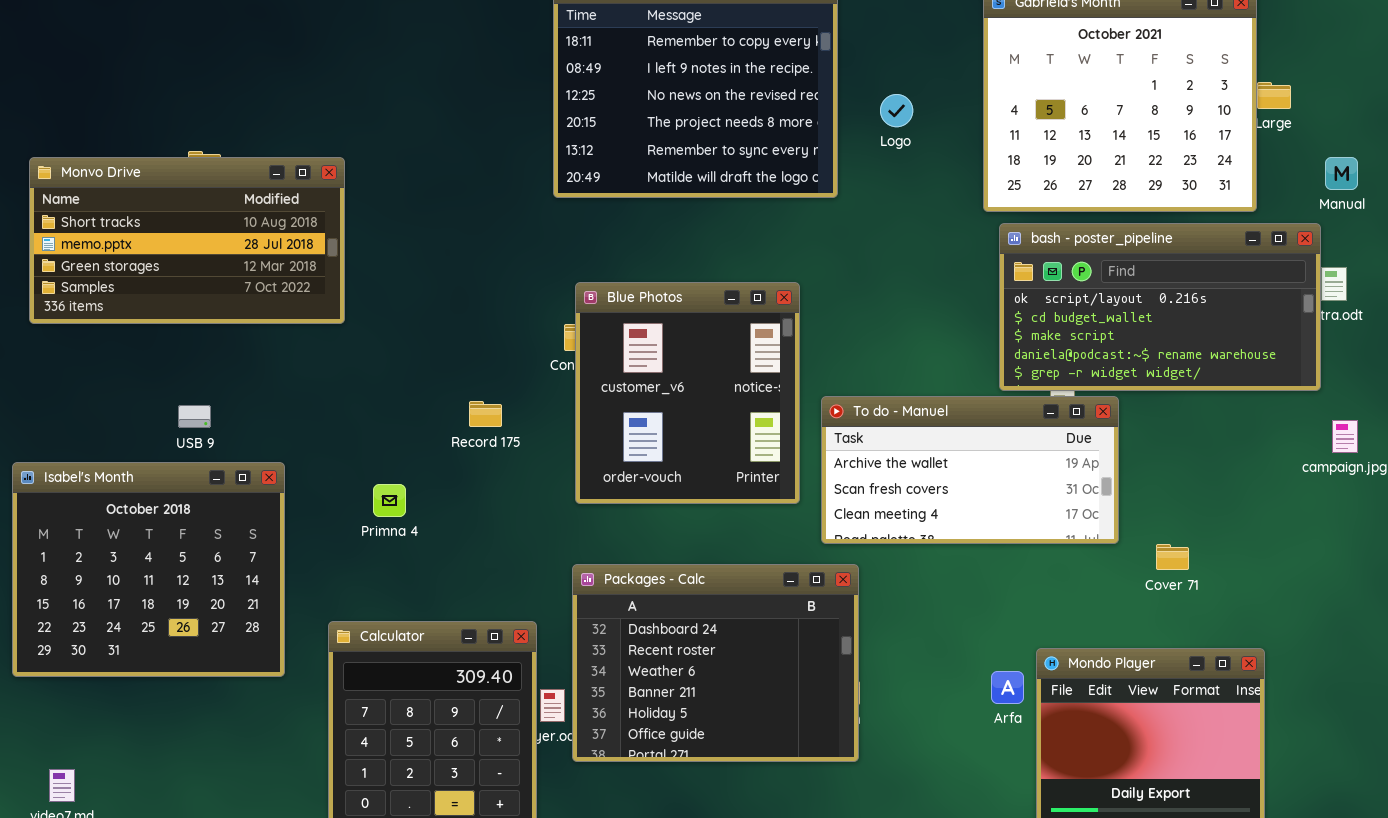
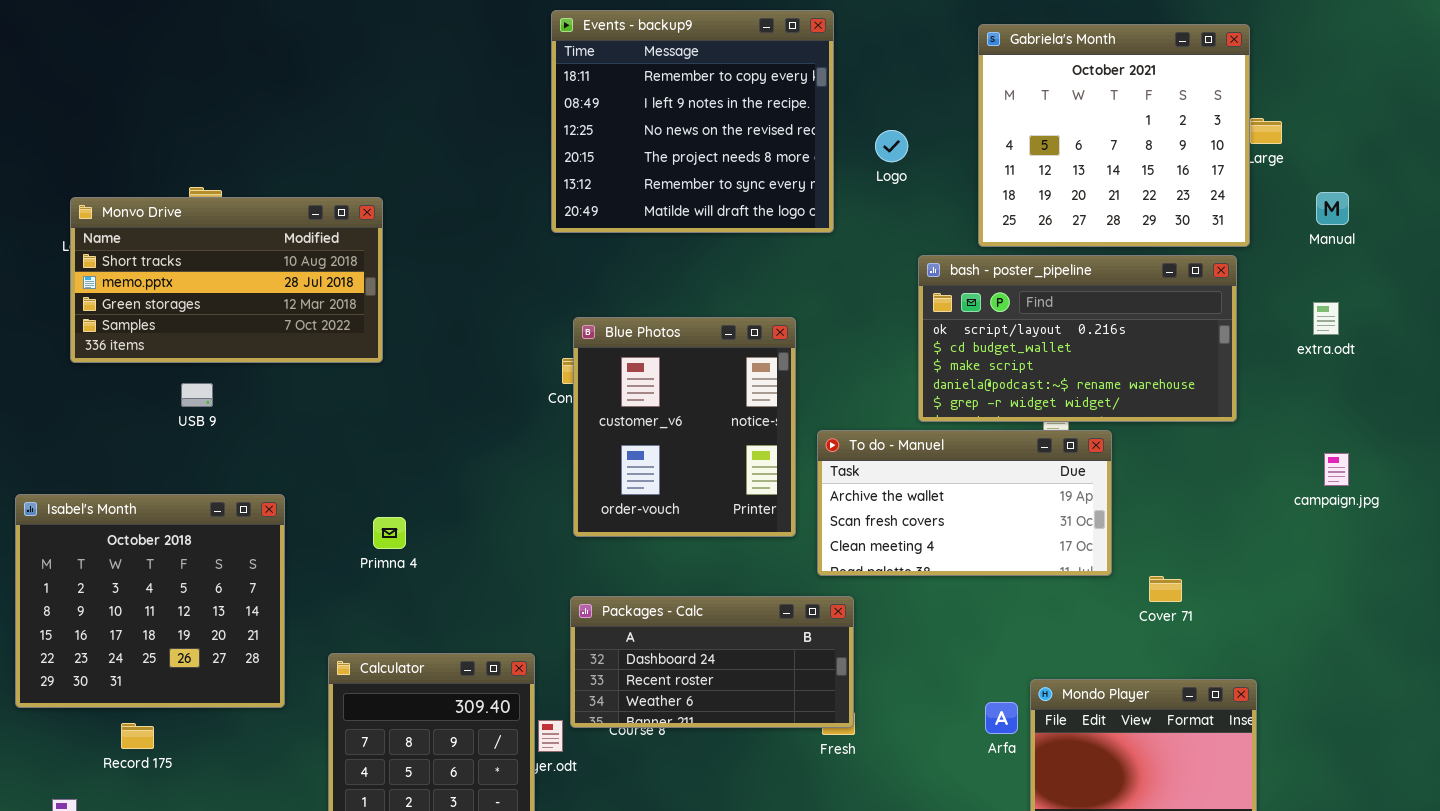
Monvo Drive: [29,157,345,324] -> [70,197,383,363], moved
bash - poster_pipeline: [999,223,1321,391] -> [918,255,1237,422], moved
Record 175: [469,401,502,427] -> [121,723,154,749], moved
USB 9: [178,405,211,428] -> [181,383,213,407], moved
Packages - Calc: [572,564,859,762] -> [570,596,854,728], resized

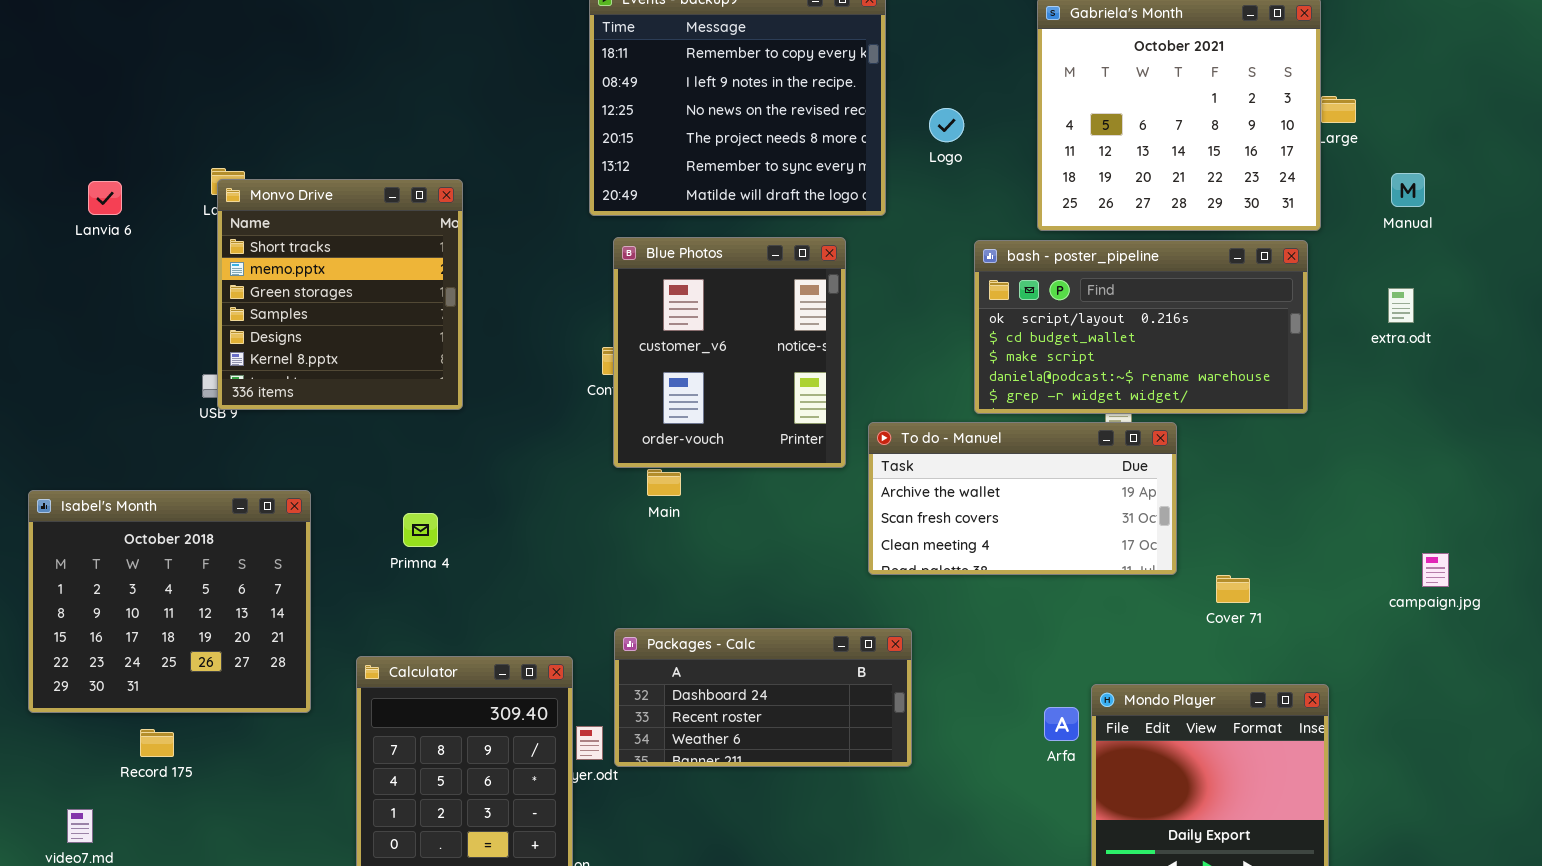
Monvo Drive: [70,197,383,363] -> [217,179,463,410], moved, resized
Blue Photos: [573,317,796,537] -> [613,237,846,468], moved
campaign.jpg: [1324,453,1349,486] -> [1422,553,1449,587], moved
Packages - Calc: [570,596,854,728] -> [614,628,912,767], moved

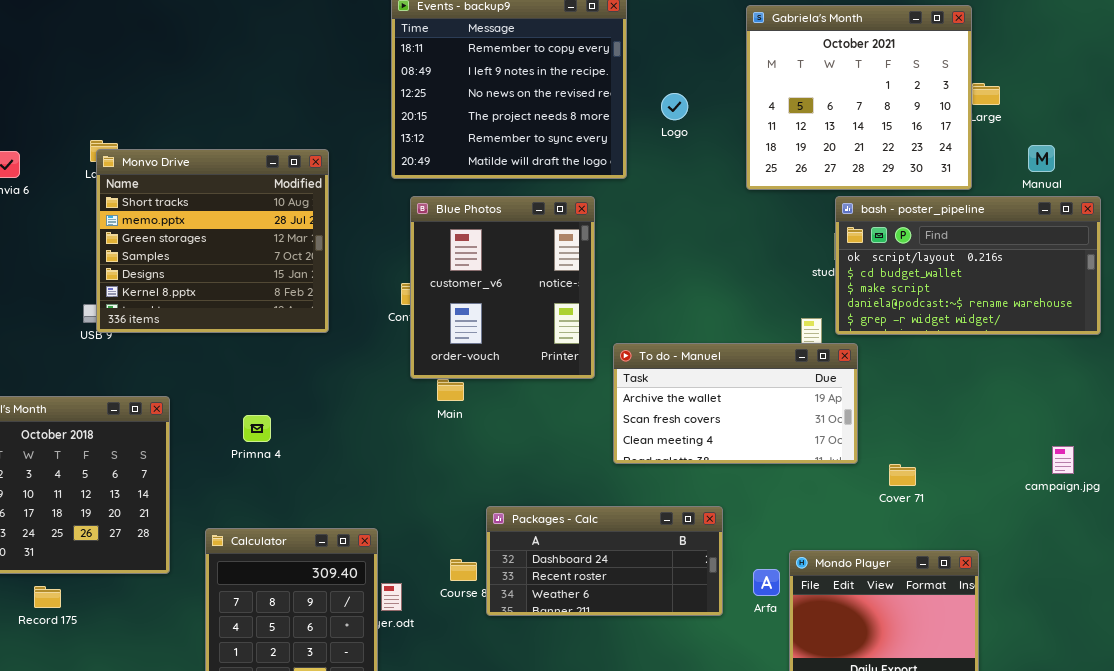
Monvo Drive: [217,179,463,410] -> [96,149,329,333], resized
bash - poster_pipeline: [974,240,1308,414] -> [835,196,1101,335], moved
Packages - Calc: [614,628,912,767] -> [486,506,723,616], moved

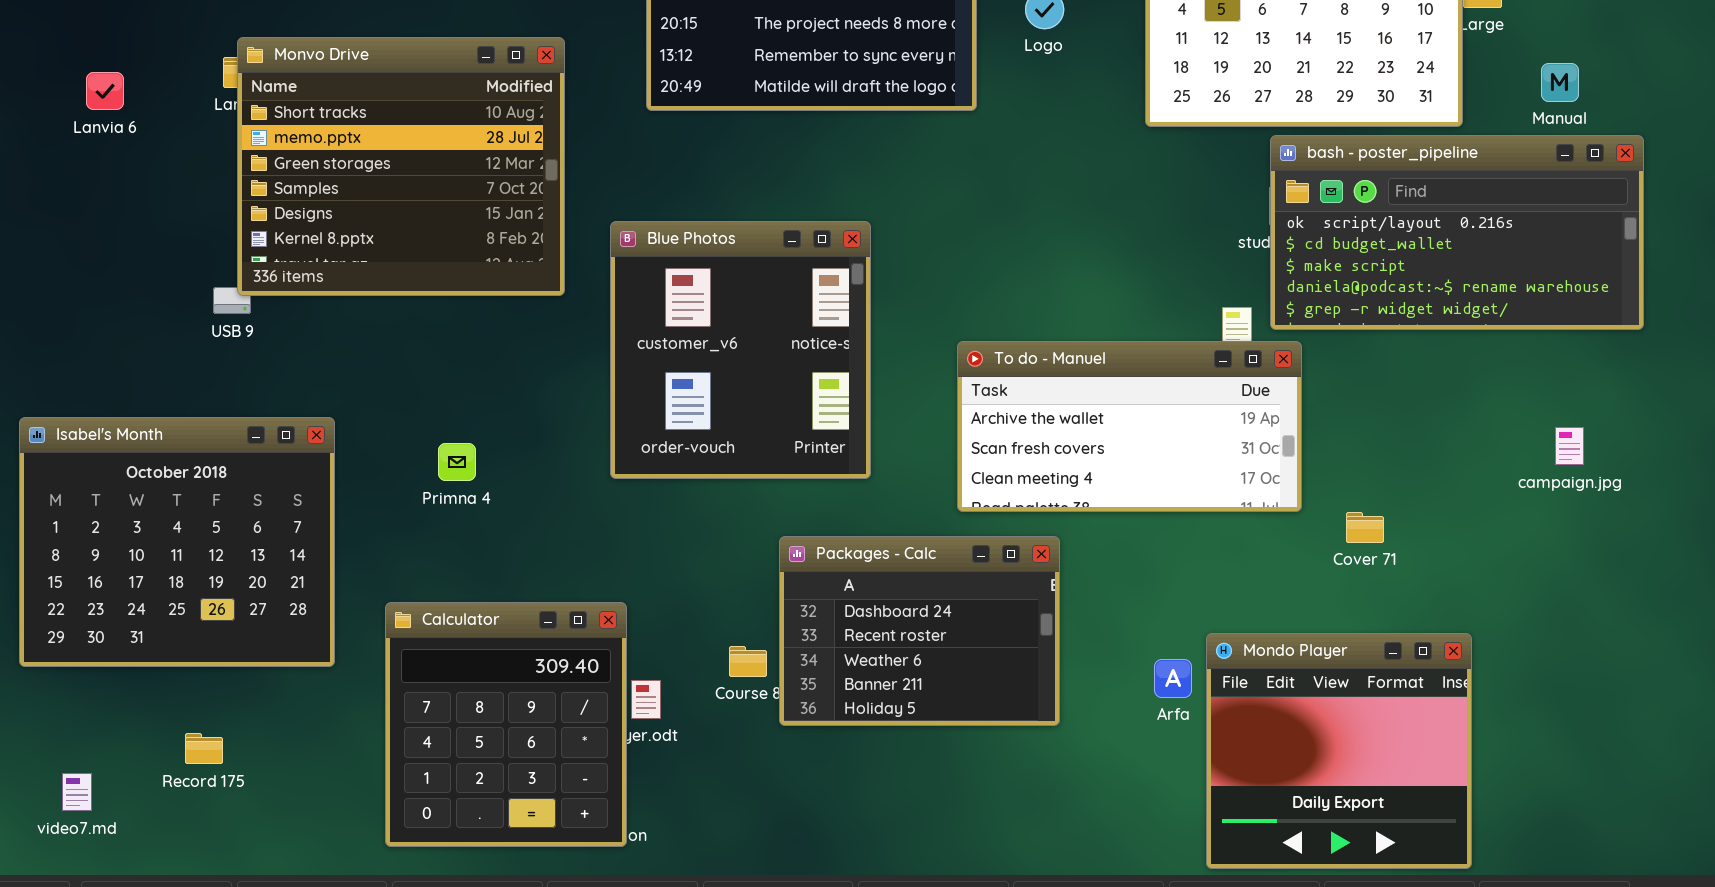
Monvo Drive: [96,149,329,333] -> [237,37,565,296], moved
Blue Photos: [410,196,595,379] -> [610,221,871,479], moved
campaign.jpg: [1052,446,1074,474] -> [1555,427,1584,465], moved
Packages - Calc: [486,506,723,616] -> [779,536,1060,726], resized
Record 175: [34,586,61,608] -> [185,733,223,764], moved

